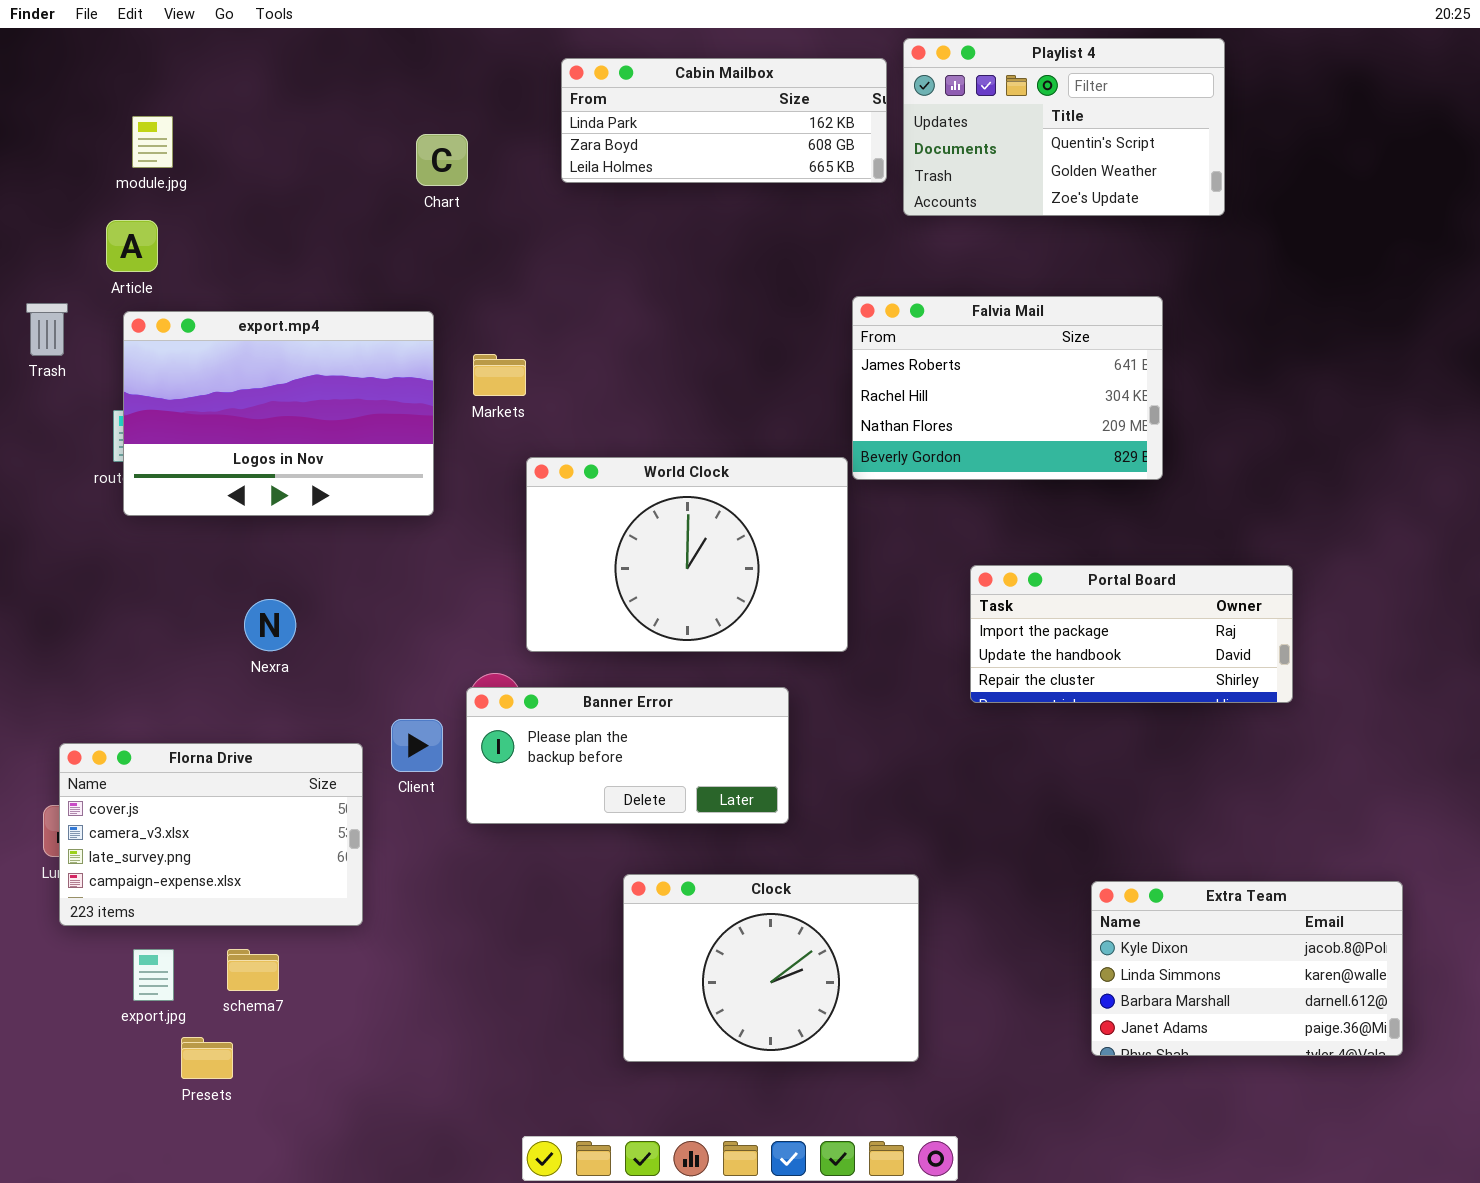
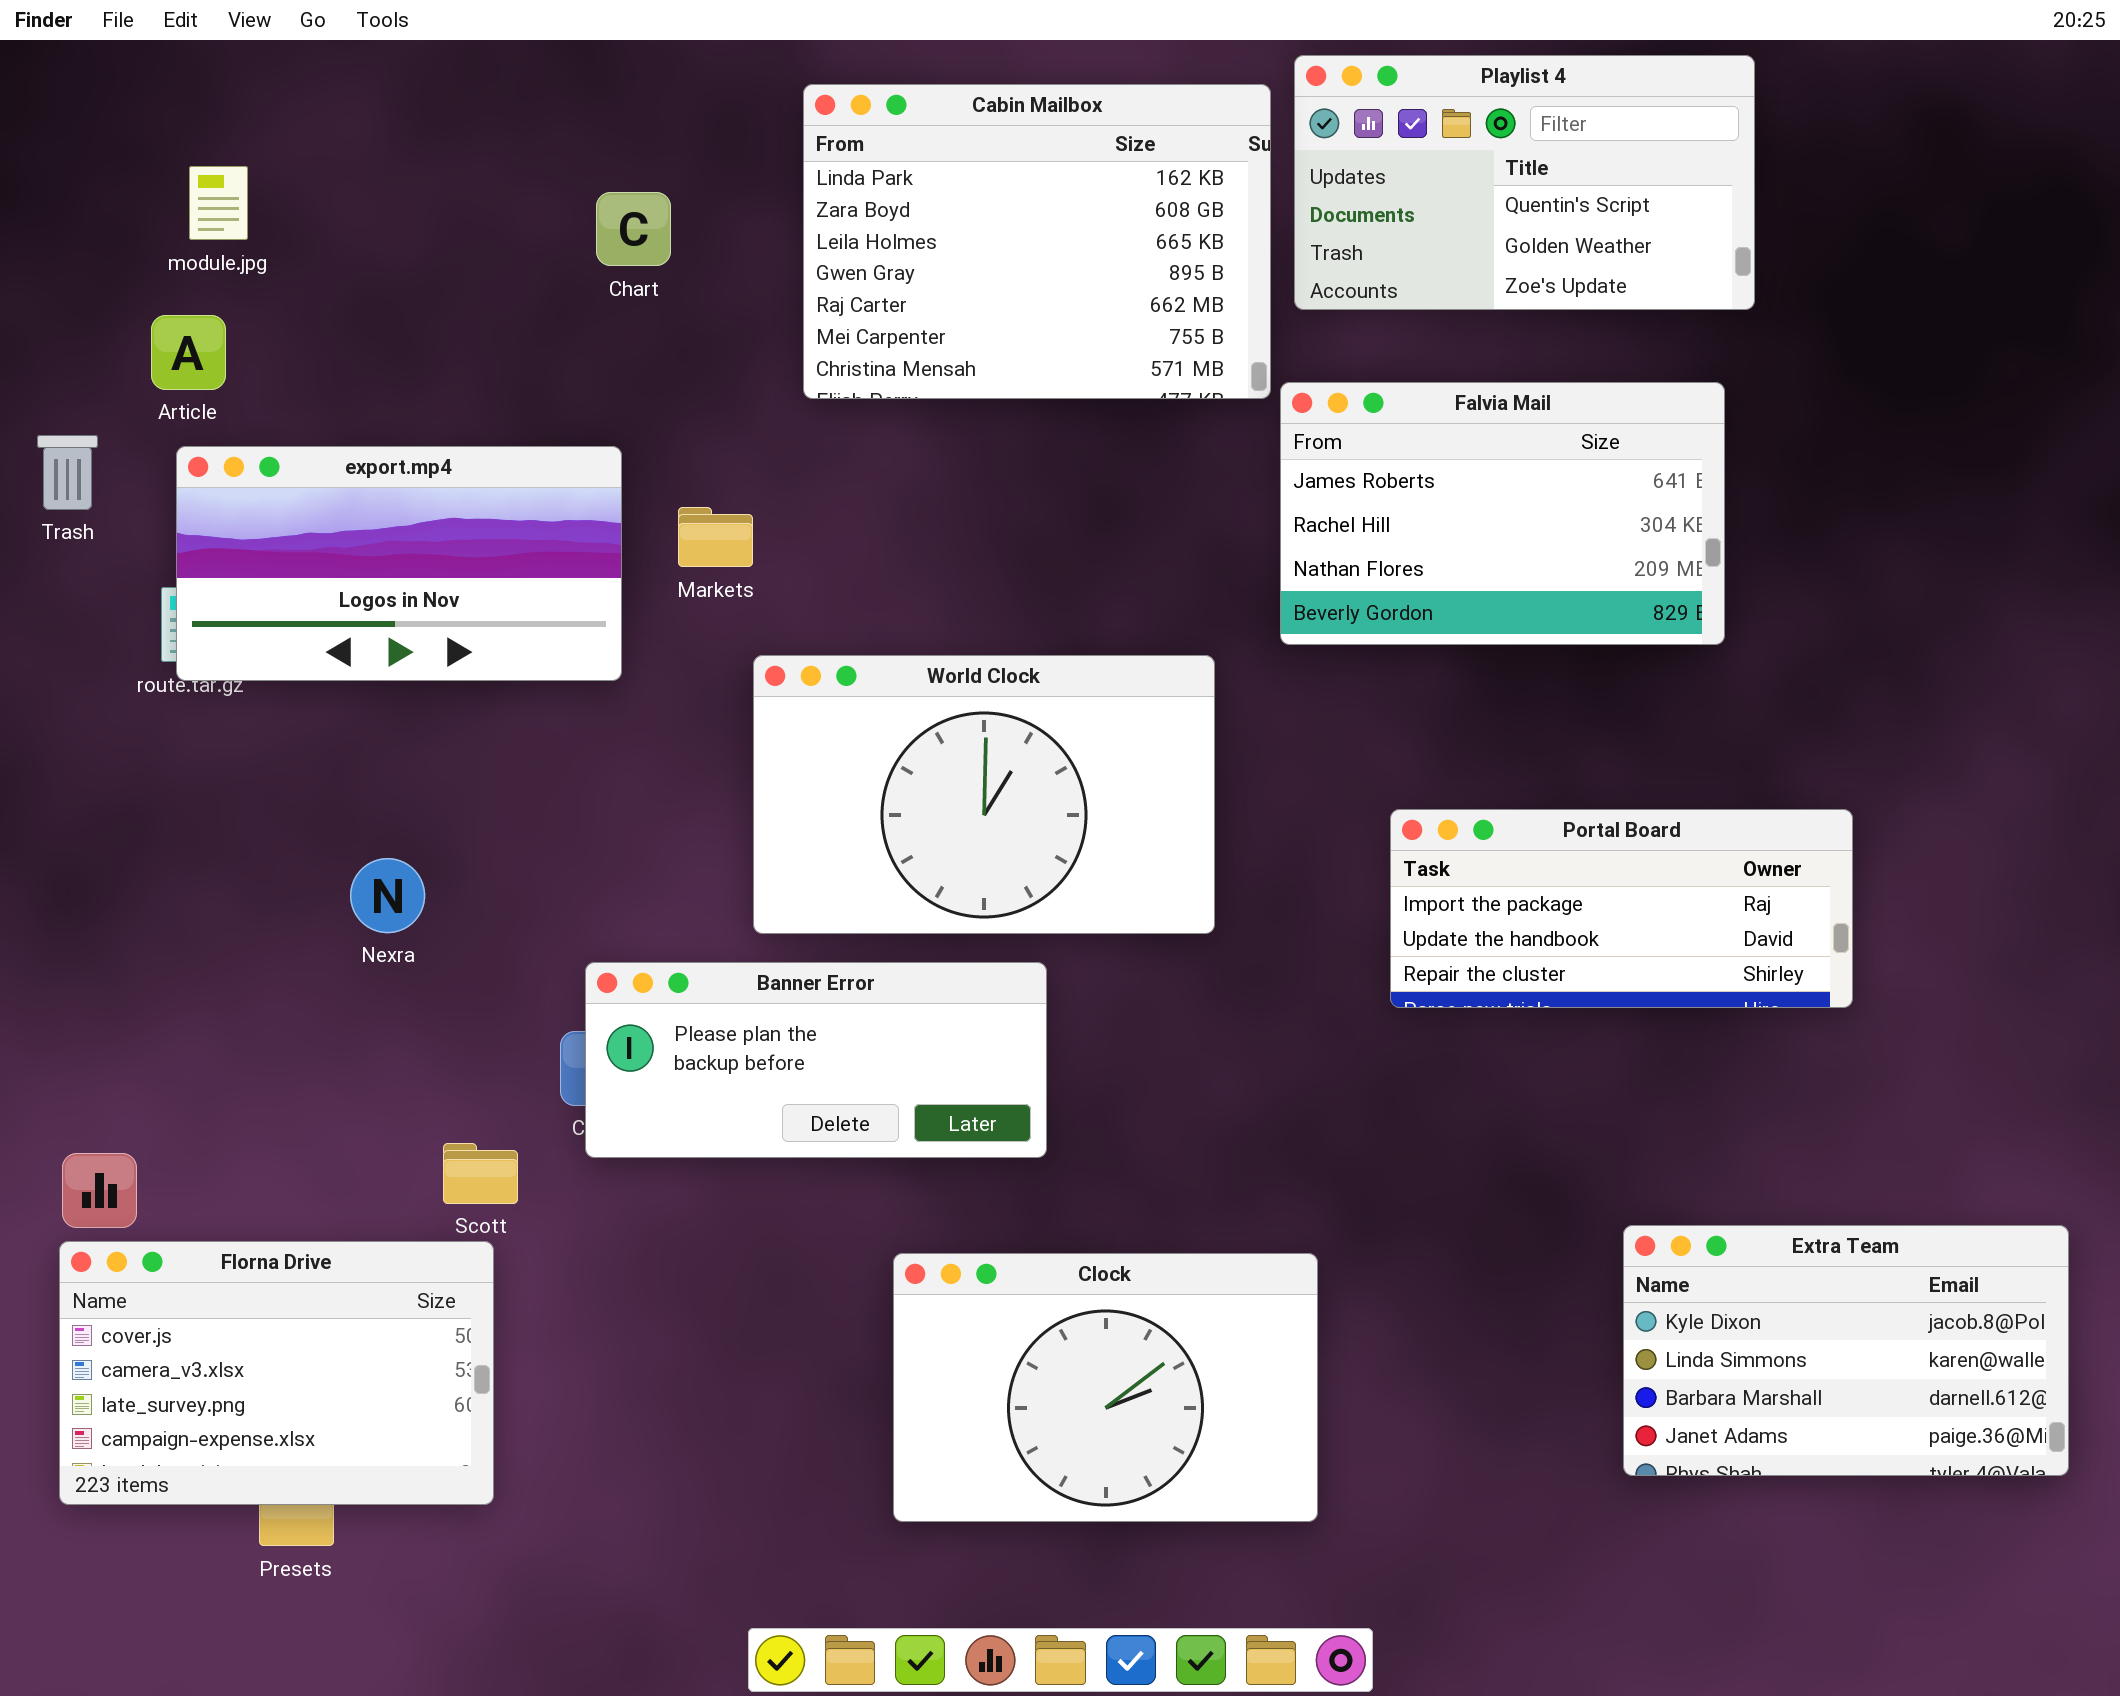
Cabin Mailbox: [561,58,887,183] -> [803,84,1271,399], resized
Falvia Mail: [852,296,1163,480] -> [1280,382,1725,645], moved
export.mp4: [123,311,434,516] -> [176,446,622,681], resized
Banner Error: [466,687,789,824] -> [585,962,1047,1158], moved
Florna Drive: [59,743,363,926] -> [59,1241,494,1505], moved
Extra Team: [1091,881,1403,1056] -> [1623,1225,2069,1476], moved

